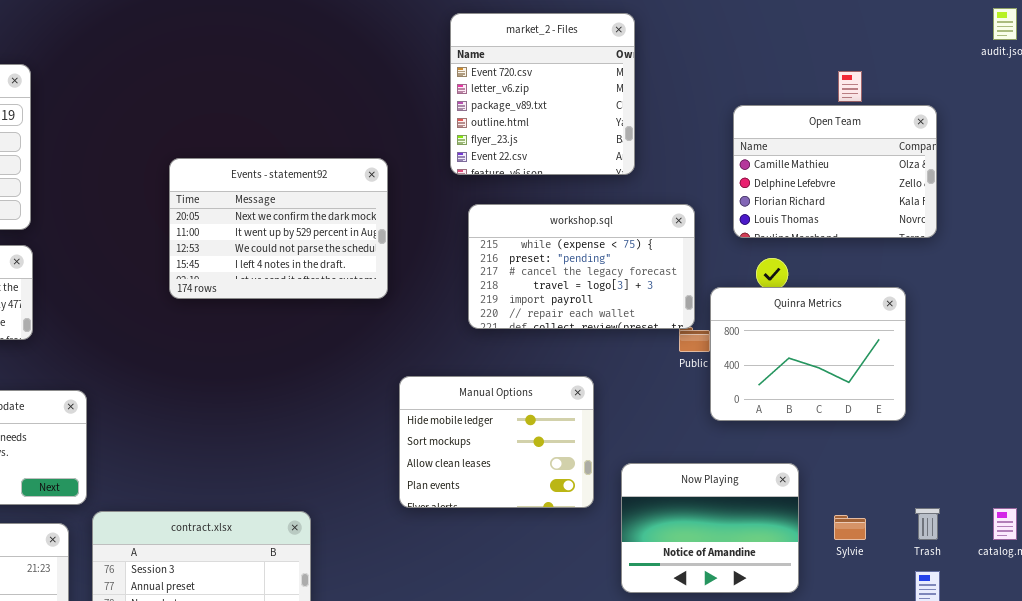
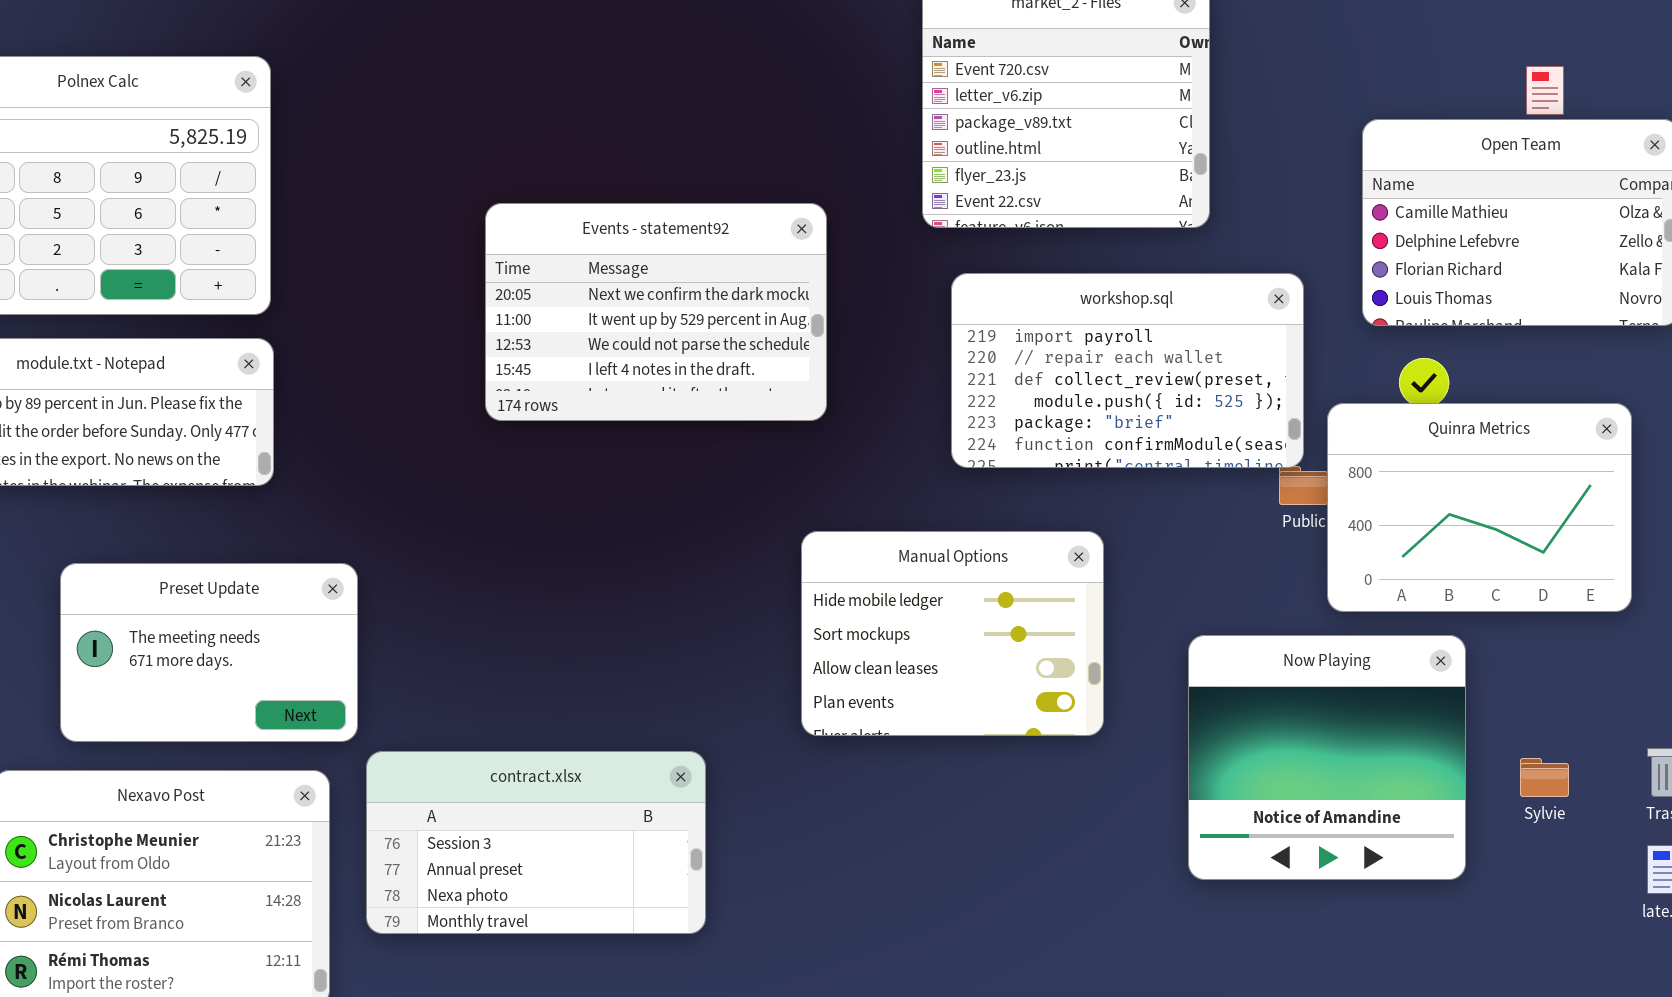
workshop.sql: [468,204,695,329] -> [951,273,1304,468], scrolled down 4 rows
Manual Options: [399,376,594,508] -> [801,531,1104,736], moved
Now Playing: [621,463,799,593] -> [1188,635,1466,880], resized

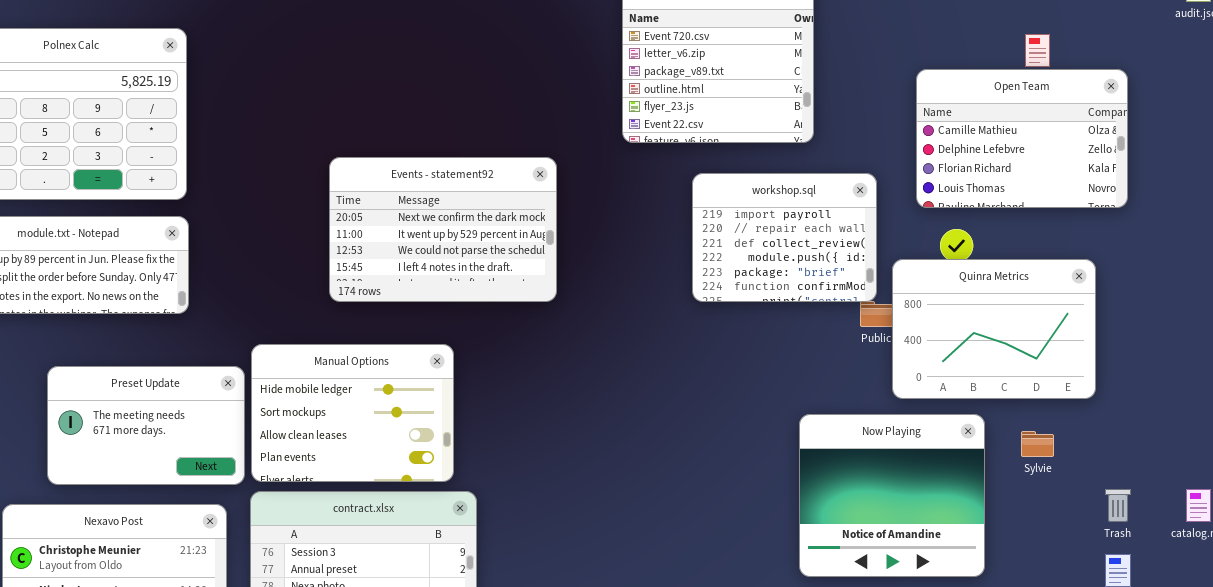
Events - statement92: [485,203,827,421] -> [329,157,557,302], moved
workshop.sql: [951,273,1304,468] -> [692,173,877,302], resized
Manual Options: [801,531,1104,736] -> [251,344,454,482], moved
Sylvie: [1520,758,1569,797] -> [1021,431,1054,457], moved

